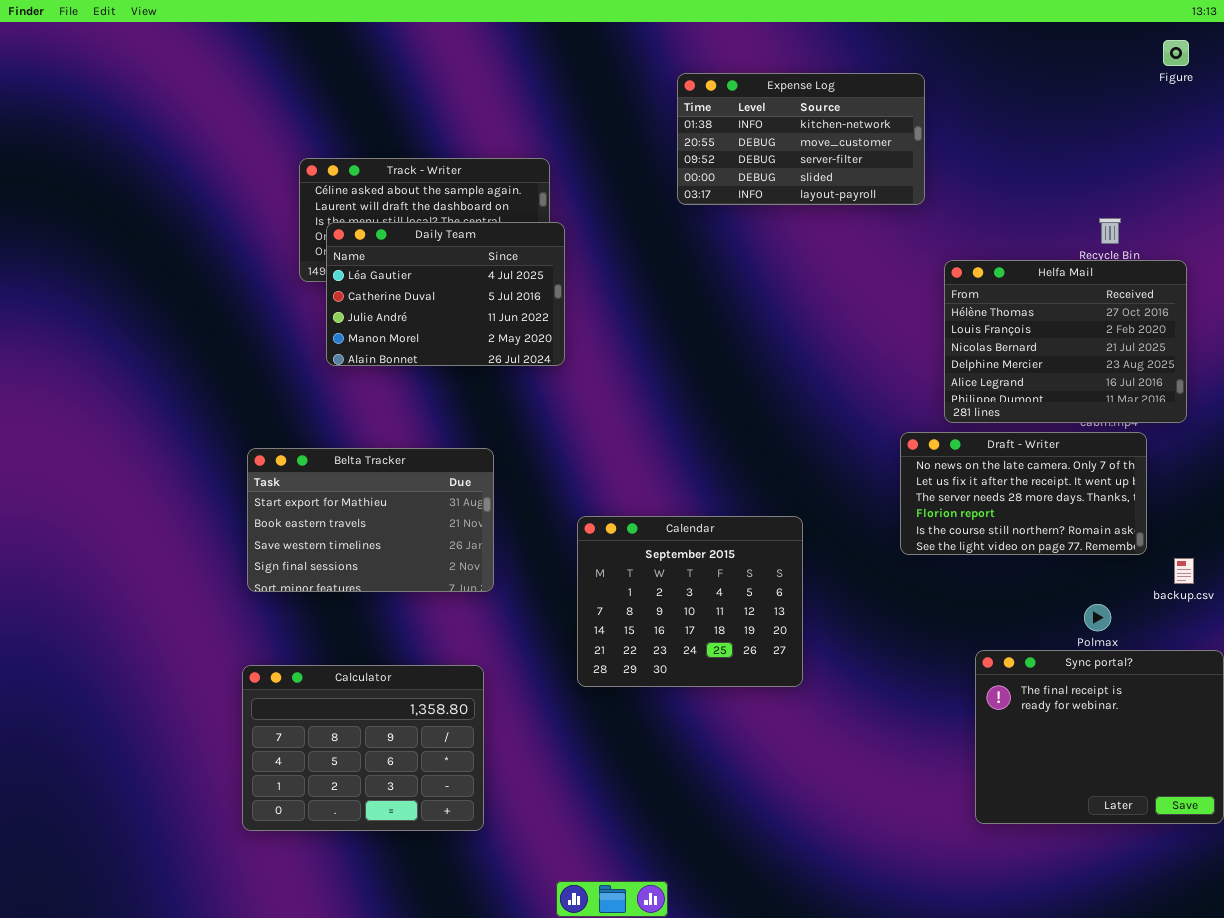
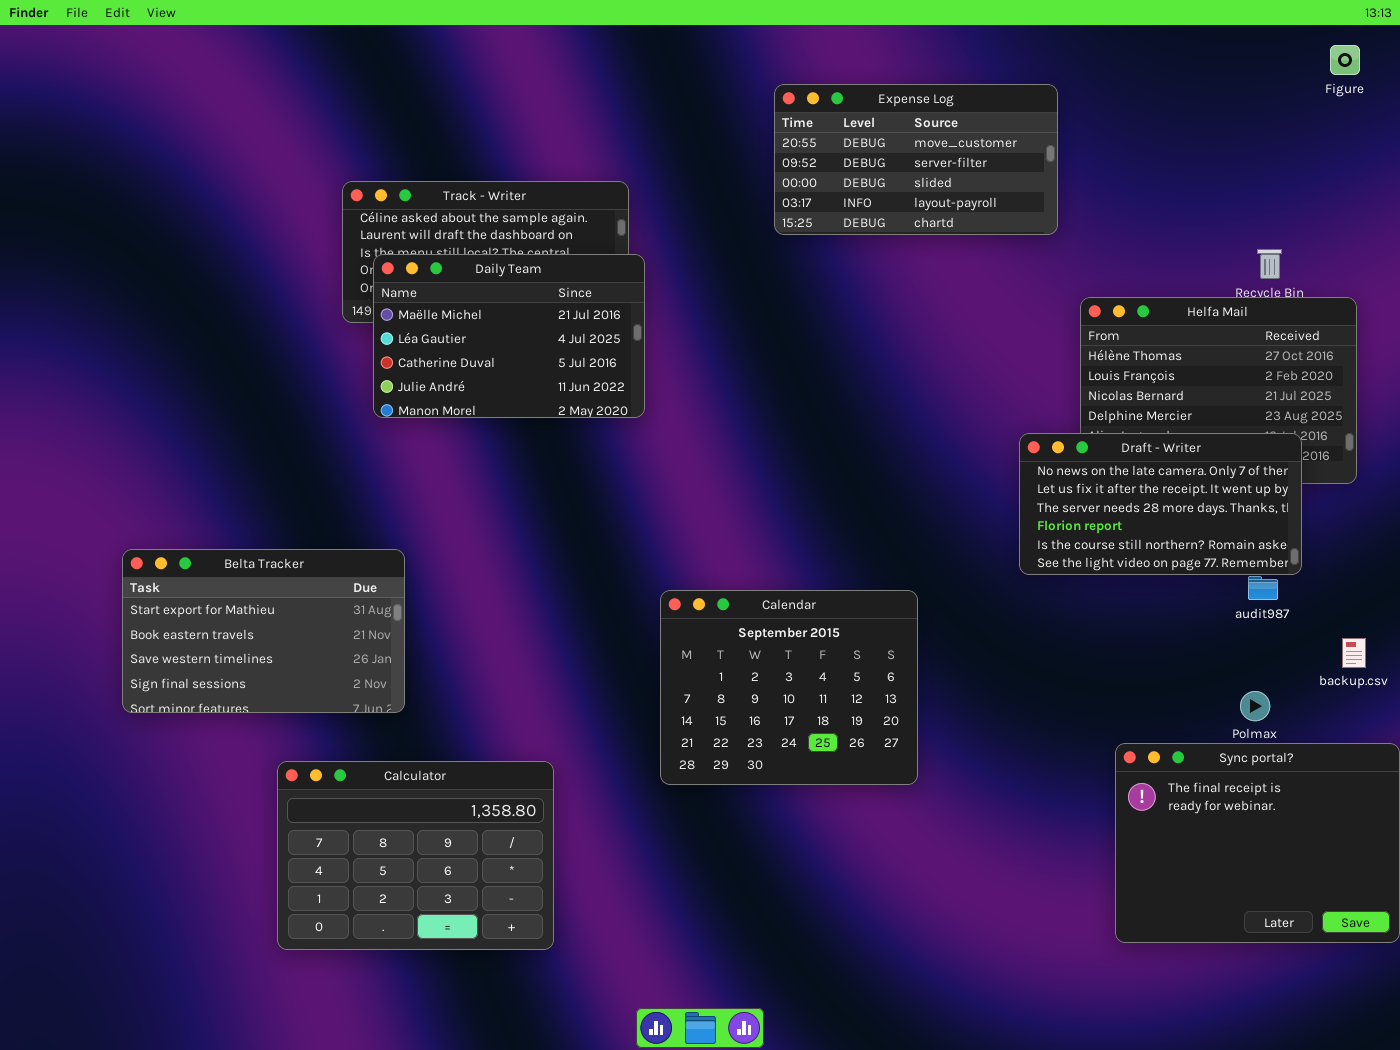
Expense Log: [677,73,925,205] -> [774,84,1058,235], scrolled down 1 row
Daily Team: [326,222,565,366] -> [373,254,645,418], scrolled up 1 row
Draft - Writer: [900,432,1147,555] -> [1019,433,1302,575], moved
Belta Tracker: [247,448,494,592] -> [122,549,405,713], moved

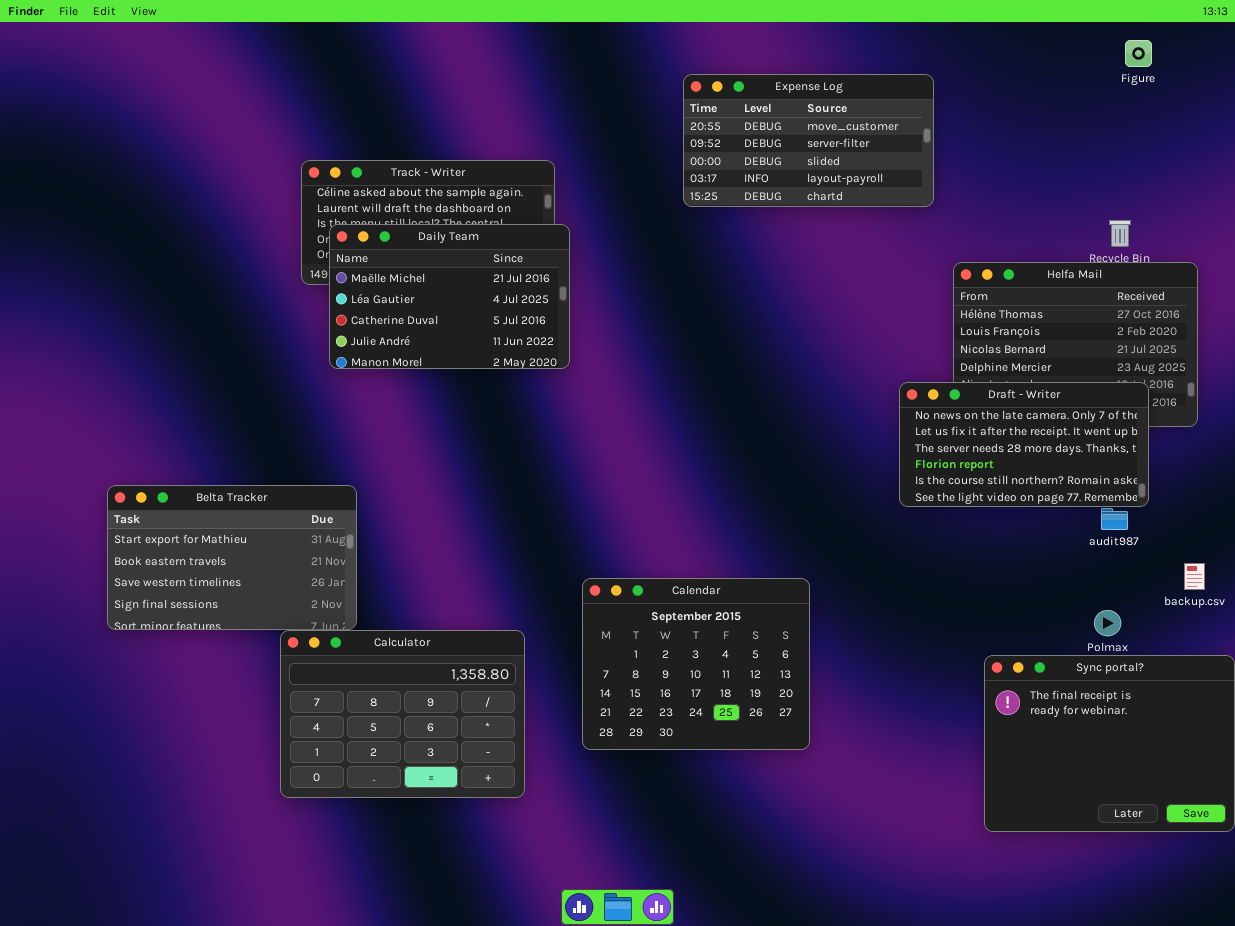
Figure: [1330,45,1360,75] -> [1125,40,1152,67], moved
Calendar: [660,590,918,785] -> [582,578,810,750], moved
Calculator: [277,761,554,950] -> [280,630,525,798], moved

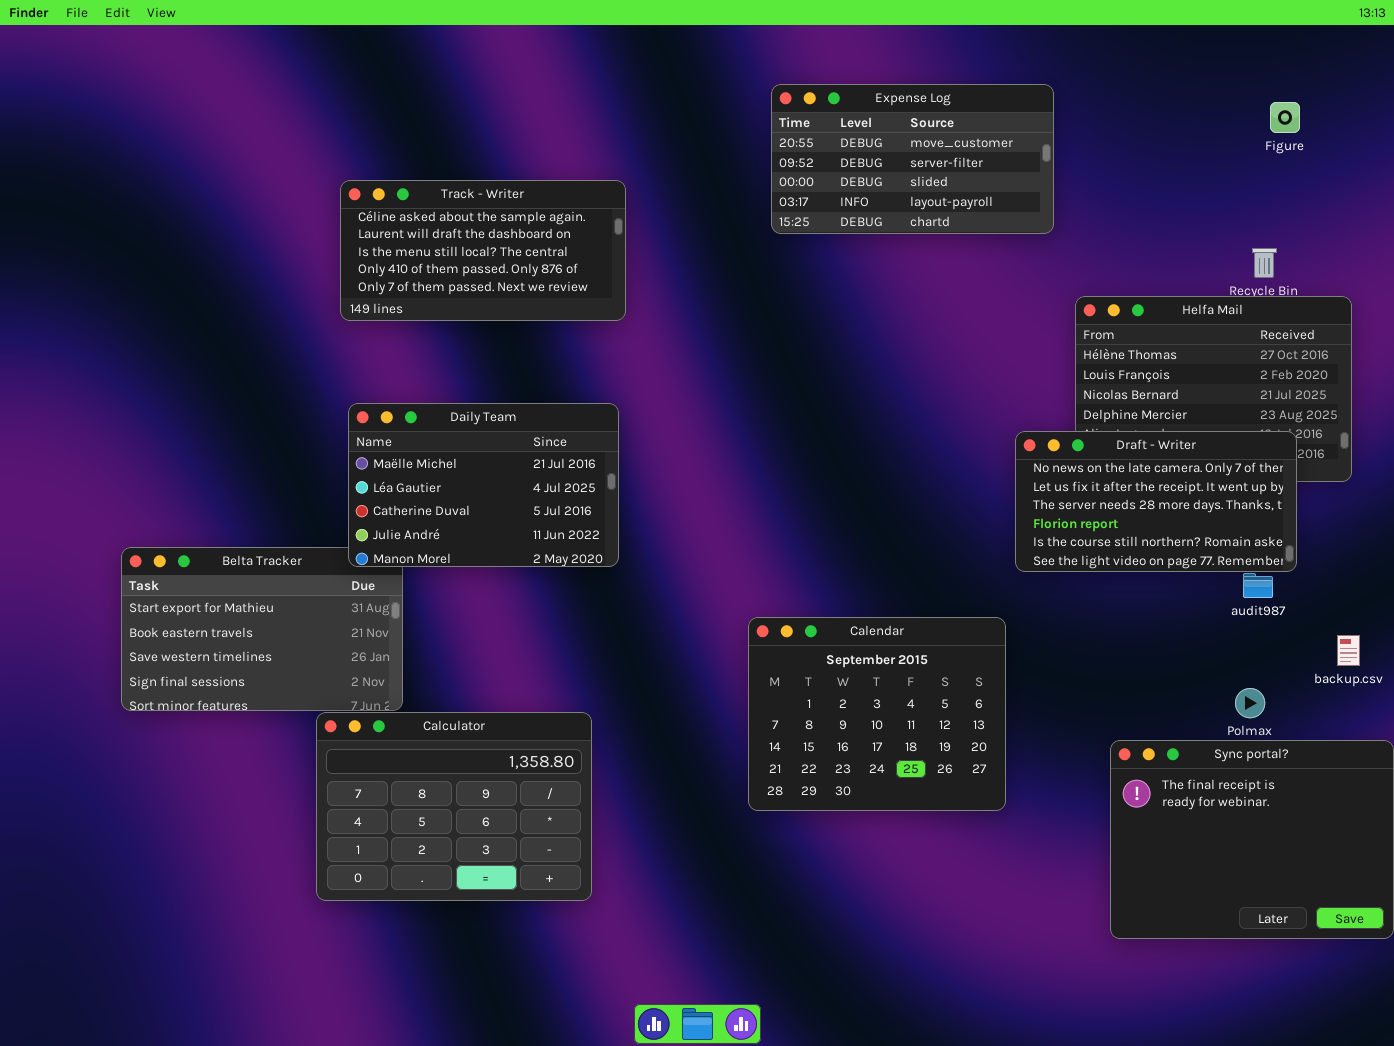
Figure: [1125,40,1152,67] -> [1270,102,1300,133], moved
Daily Team: [329,224,570,369] -> [348,403,619,567], moved
Calendar: [582,578,810,750] -> [748,617,1006,811], moved

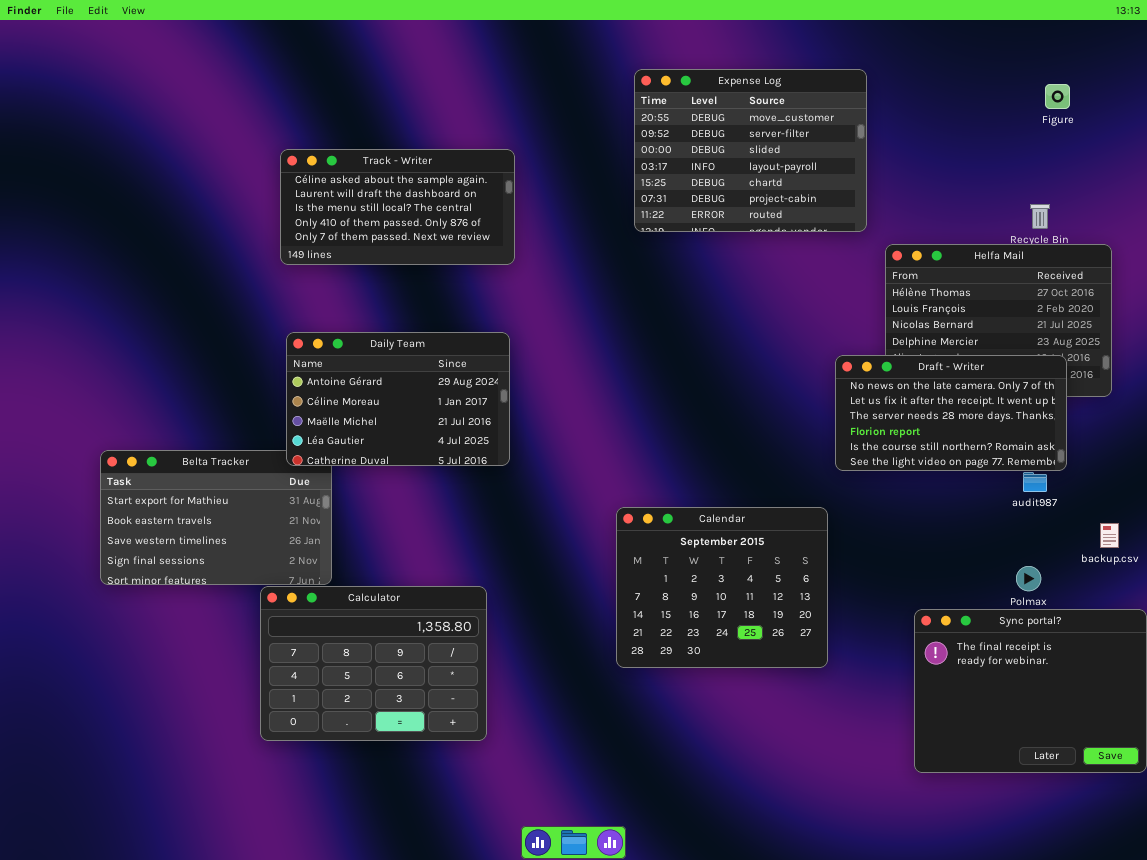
Expense Log: [771,84,1054,234] -> [634,69,867,232], resized
Daily Team: [348,403,619,567] -> [286,332,510,466], scrolled up 2 rows

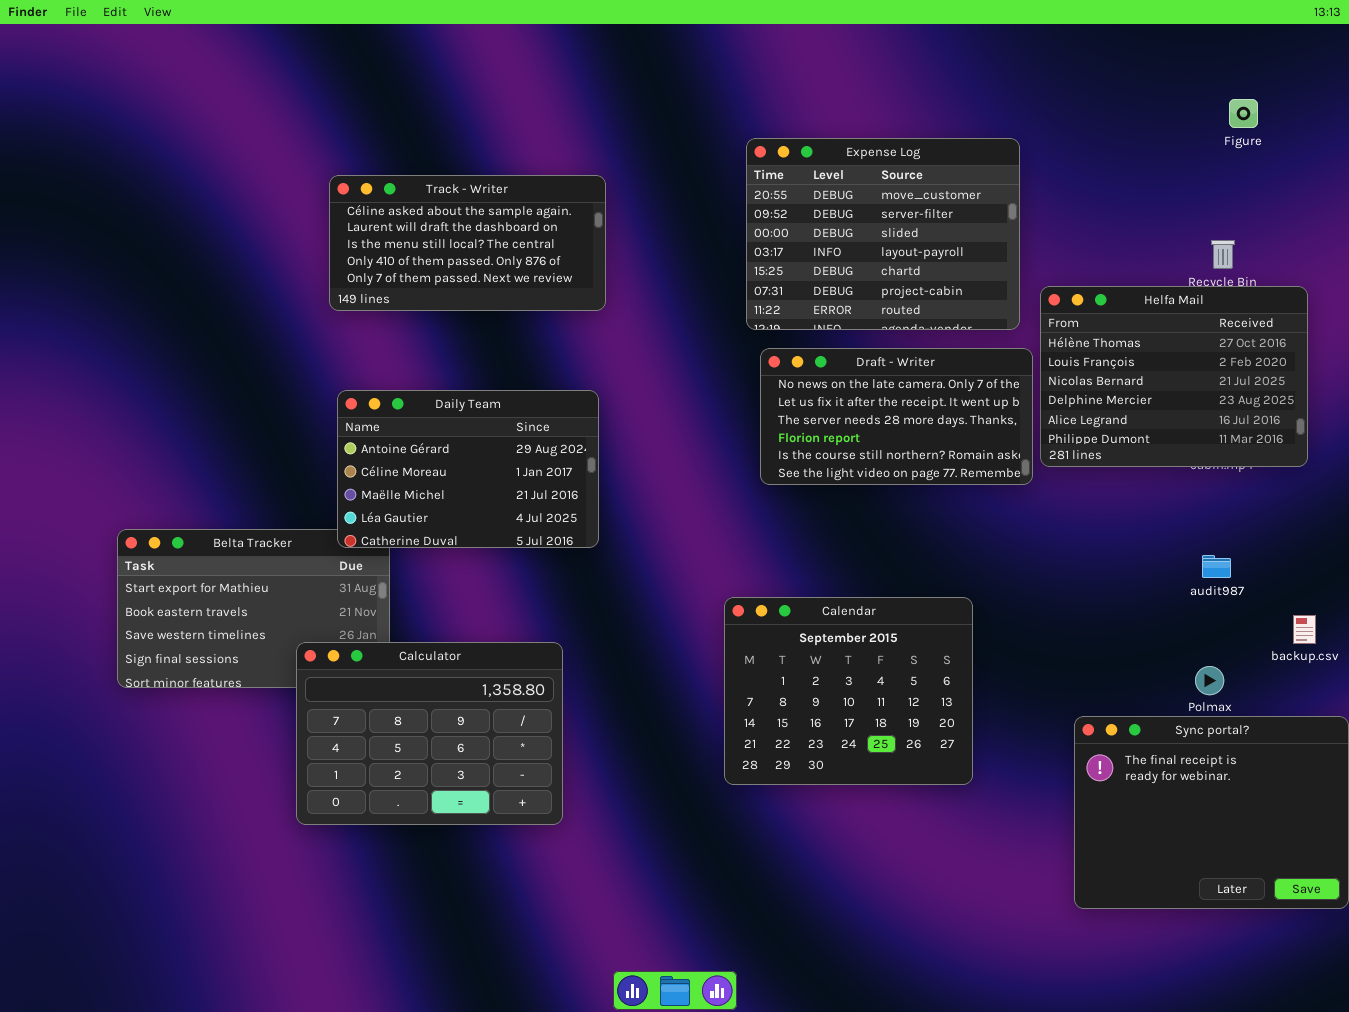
Expense Log: [634,69,867,232] -> [746,138,1020,330], moved
Draft - Writer: [835,355,1067,471] -> [760,348,1033,485], moved
Calculator: [260,586,487,741] -> [296,642,563,825], moved

